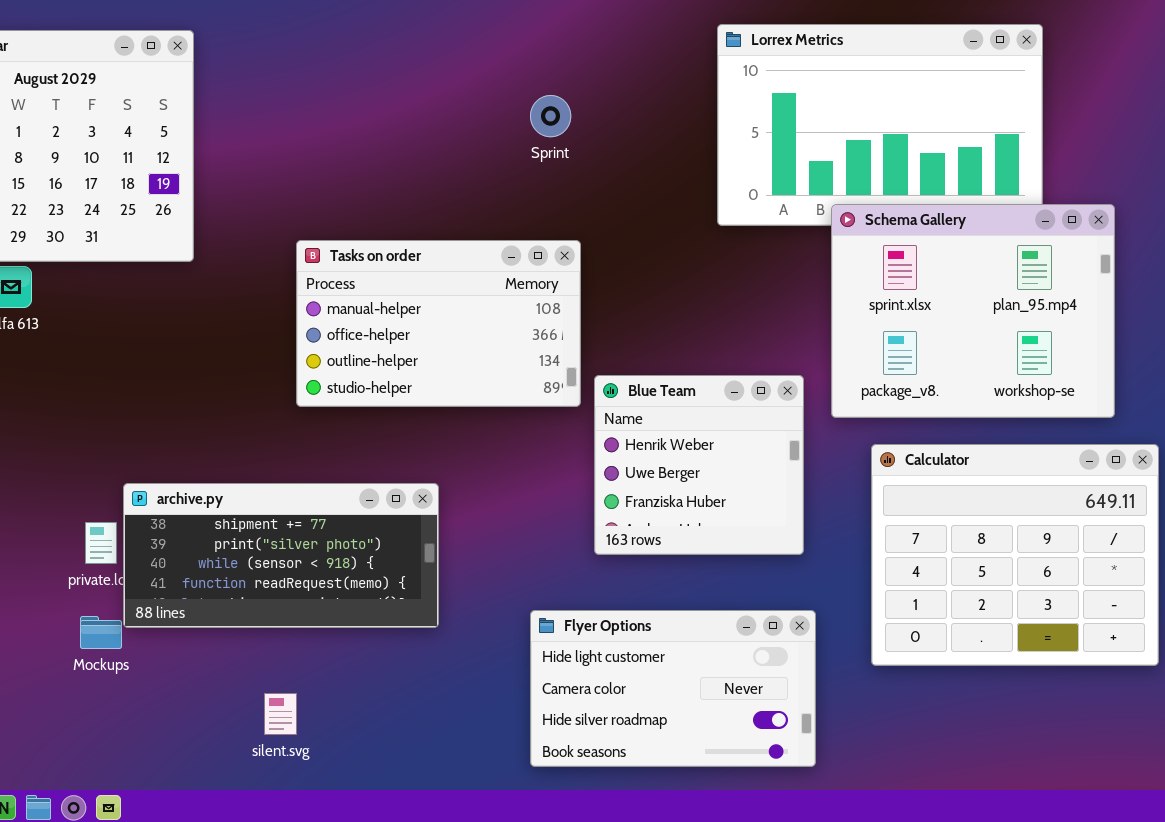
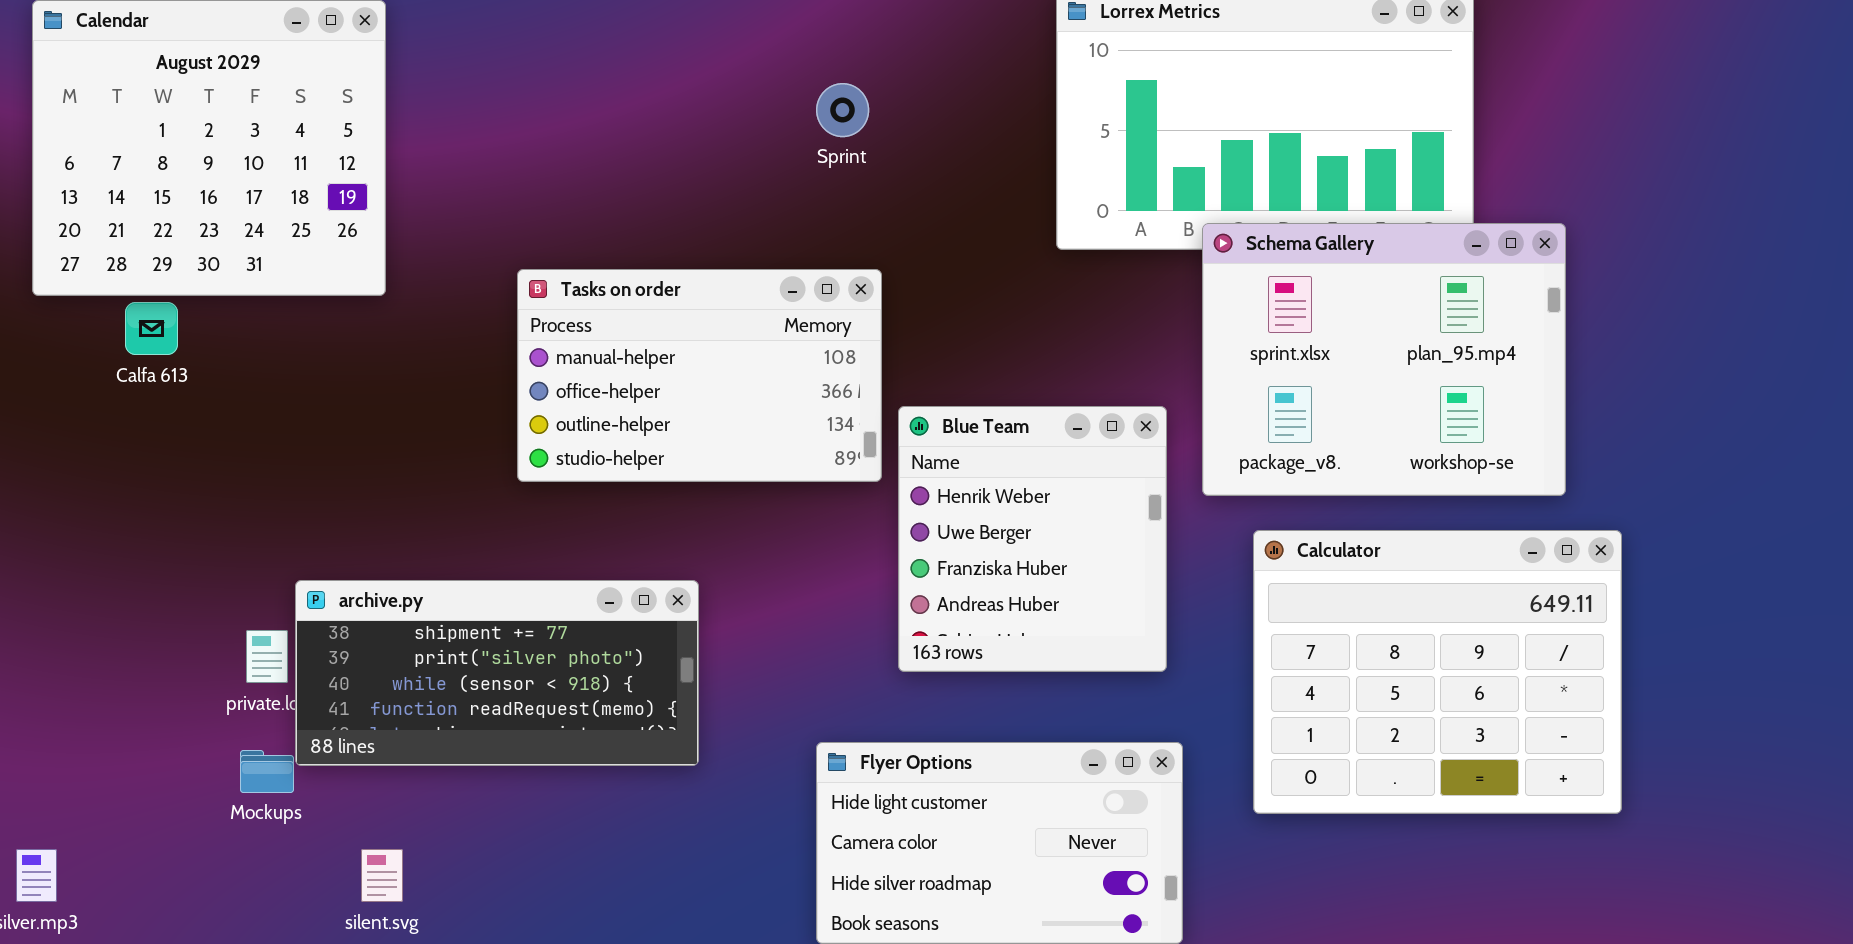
Blue Team: [594,375,804,555] -> [898,406,1167,672], resized
silent.svg: [264,693,297,735] -> [361,849,403,902], moved

